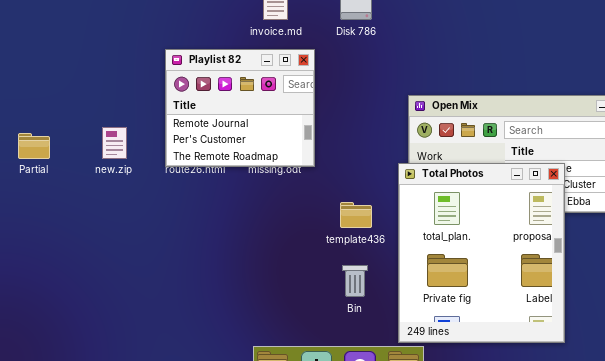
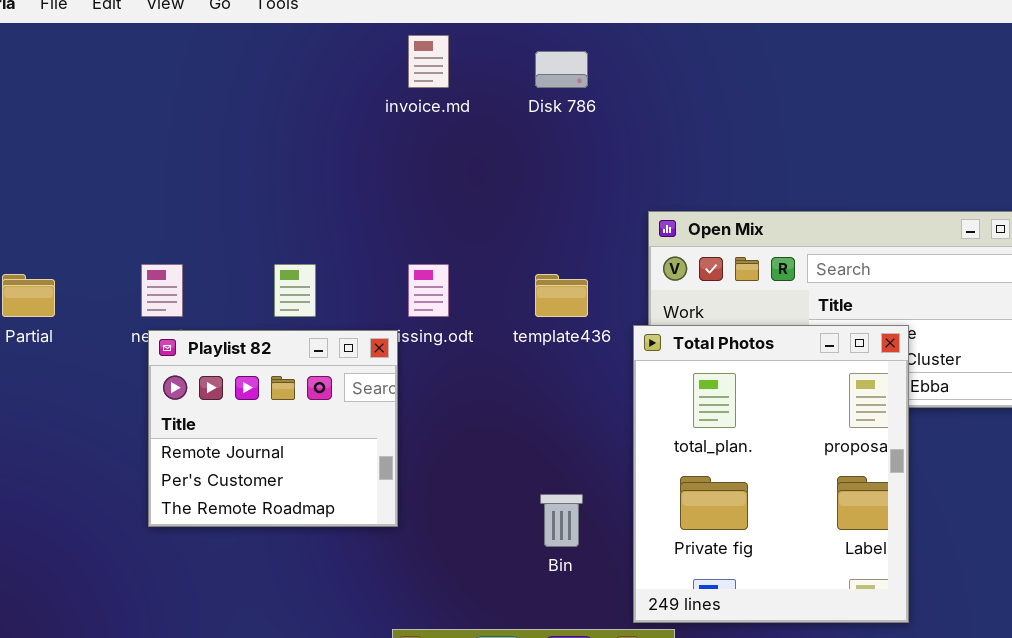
Playlist 82: [165,49,315,167] -> [148,330,398,527], moved
template436: [340,202,372,228] -> [535,274,588,317], moved

